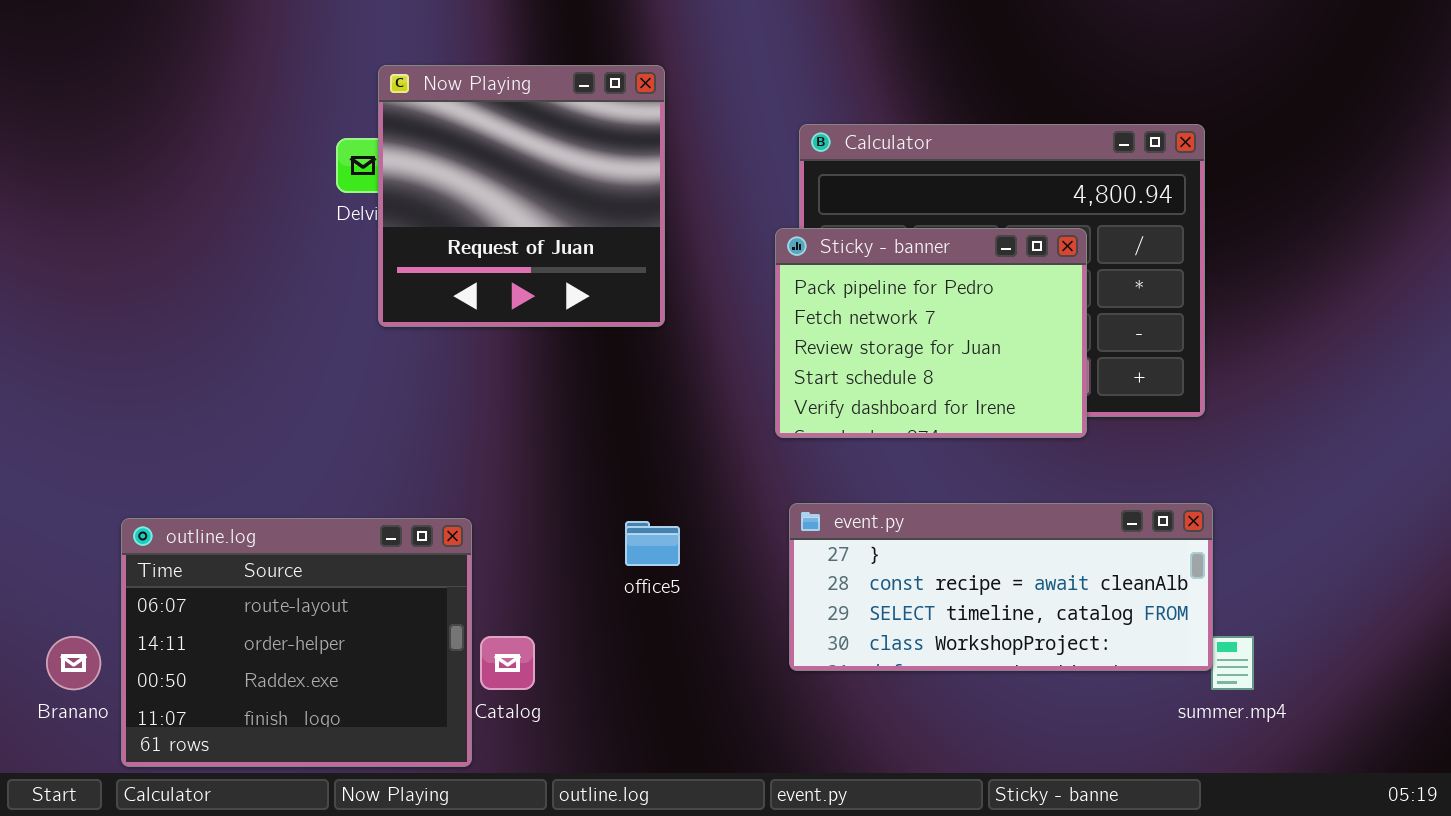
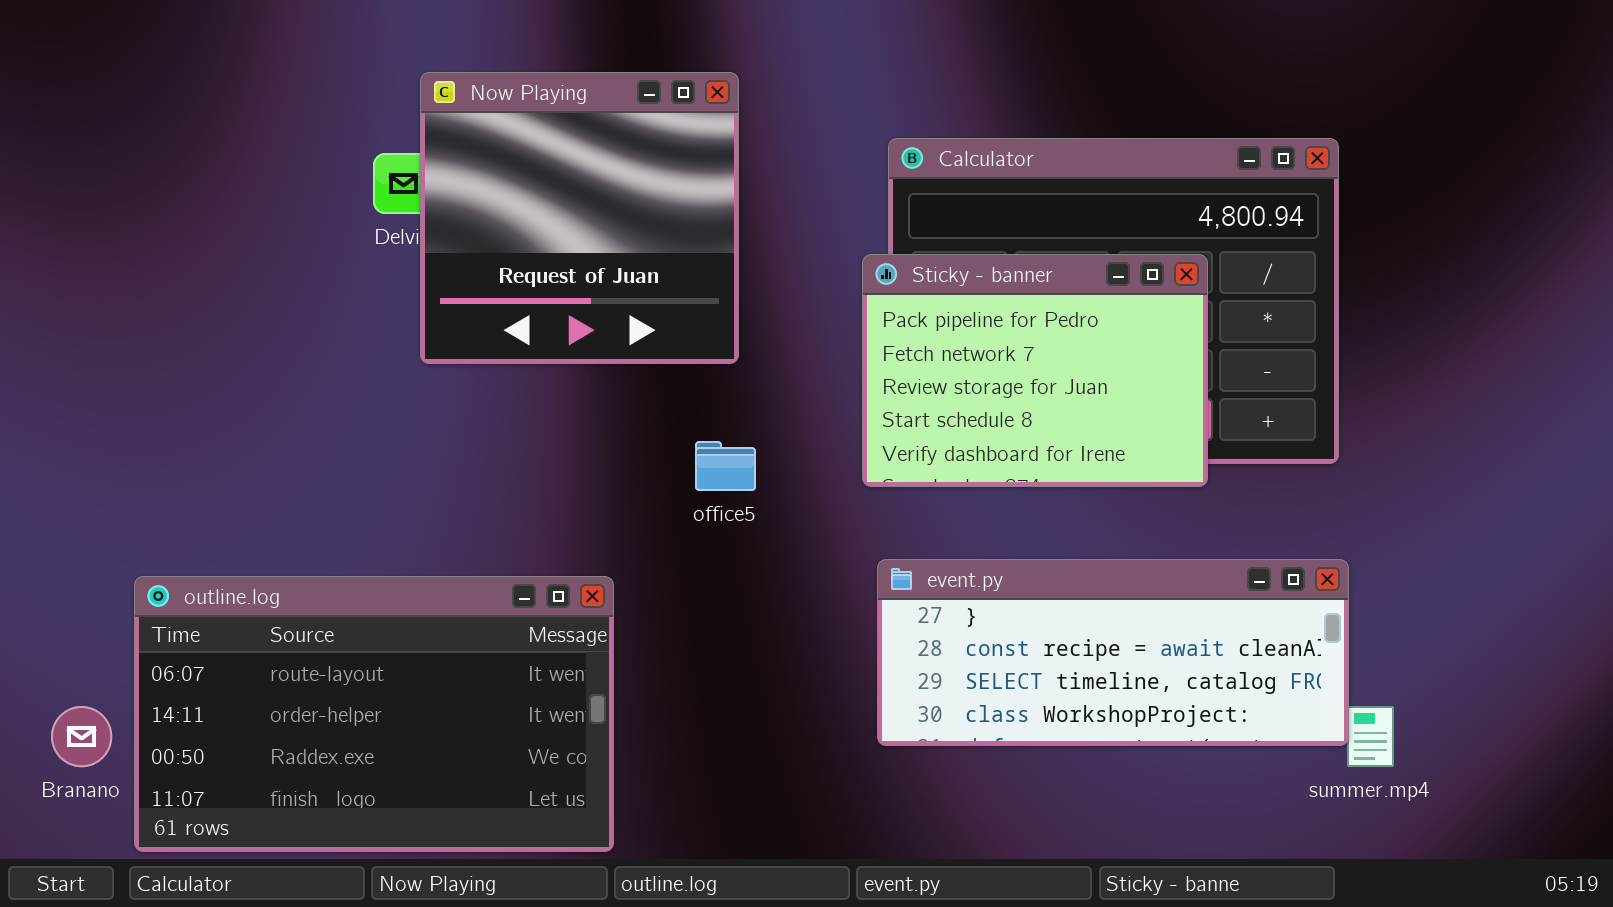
outline.log: [121,518,472,767] -> [134,576,614,852], resized
office5: [625,521,680,566] -> [695,441,756,491], moved

